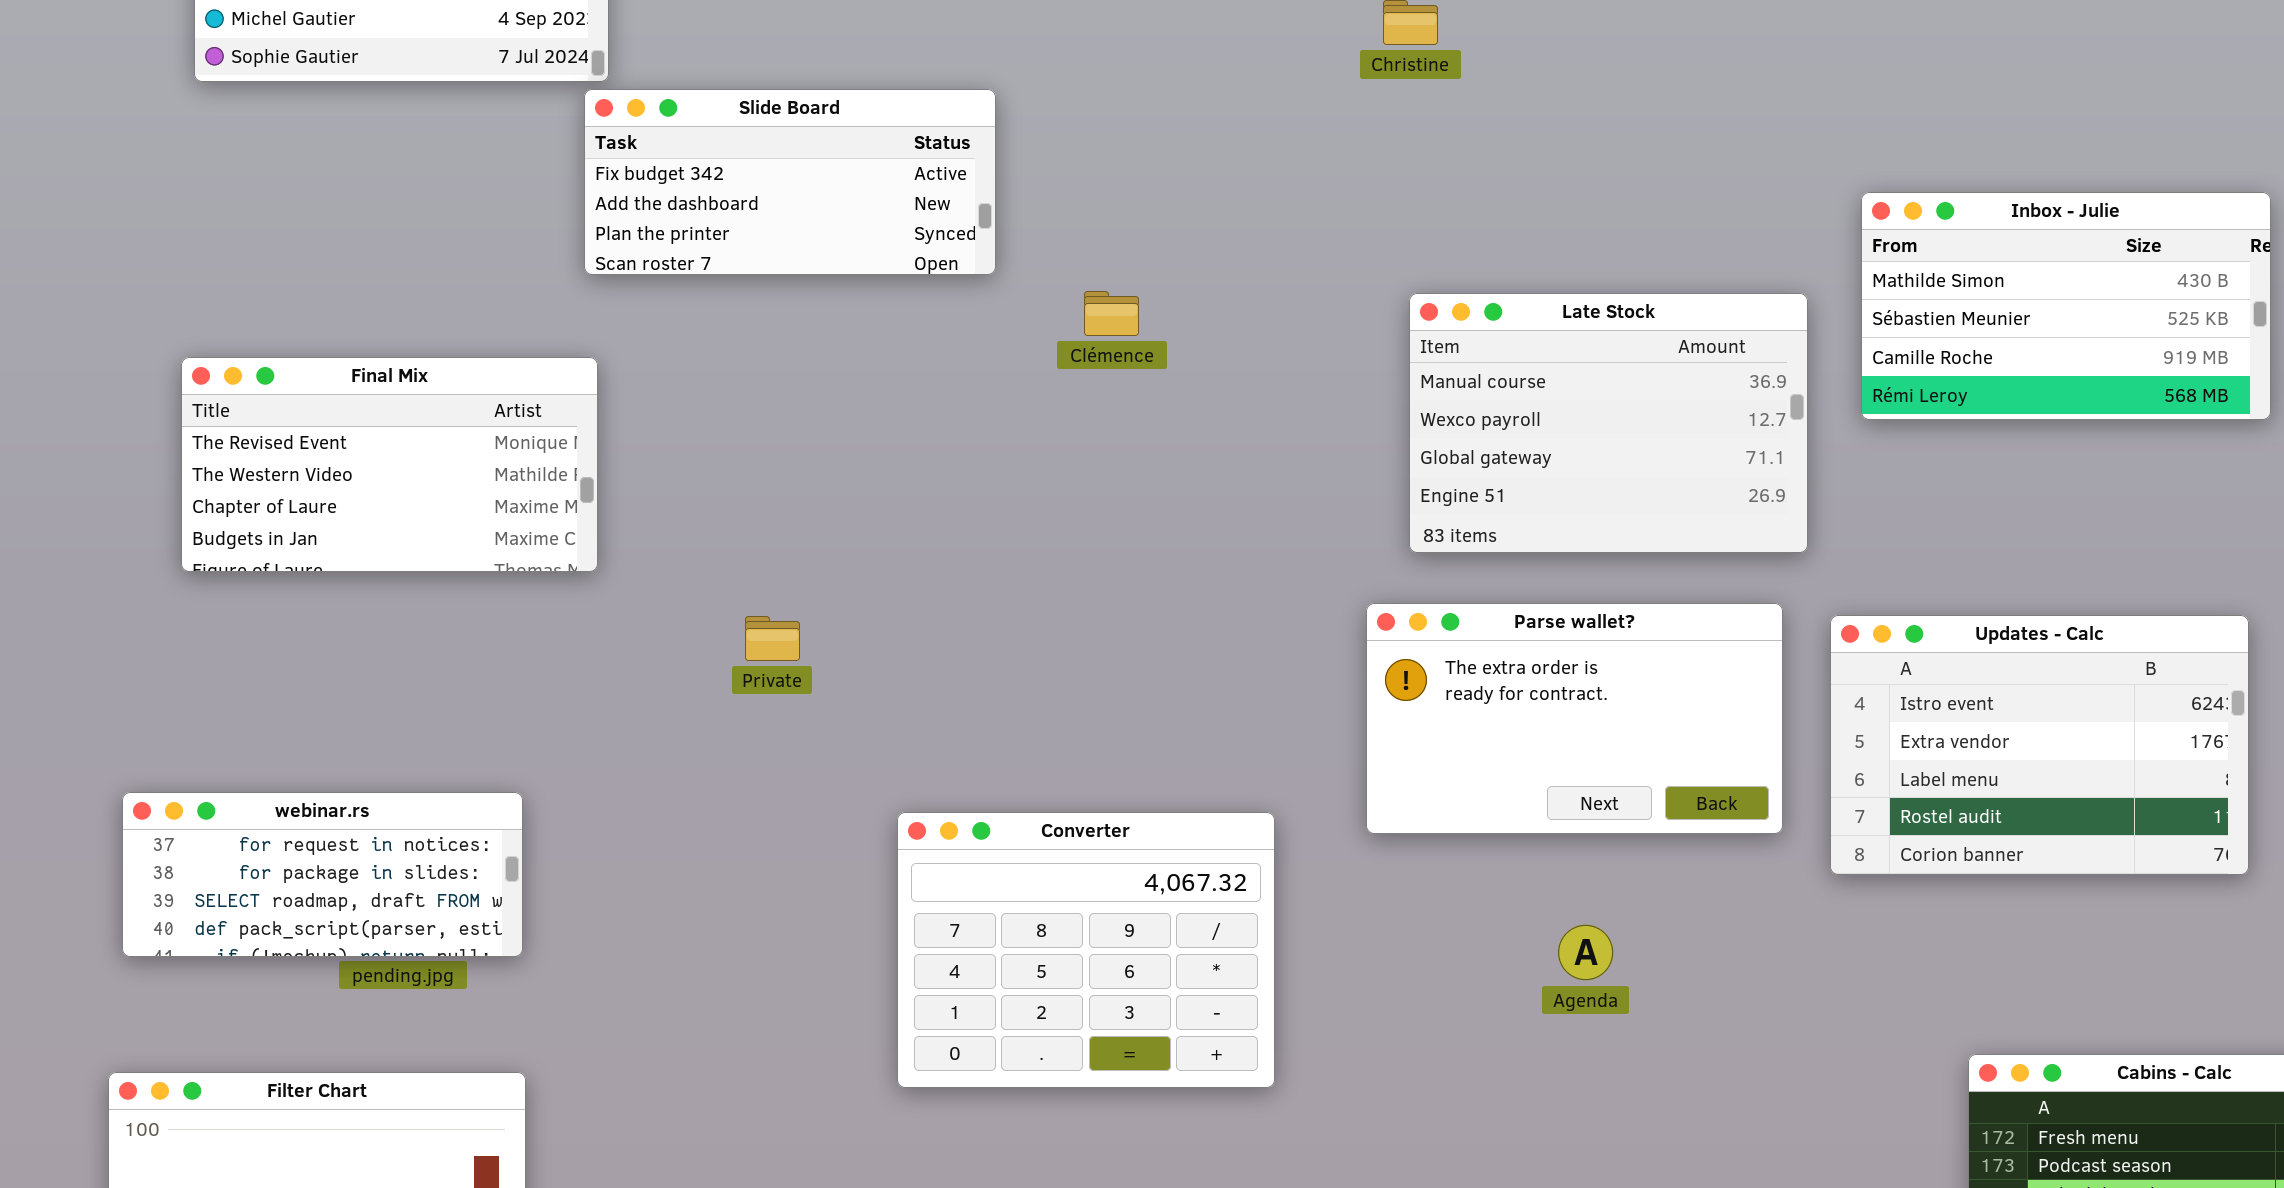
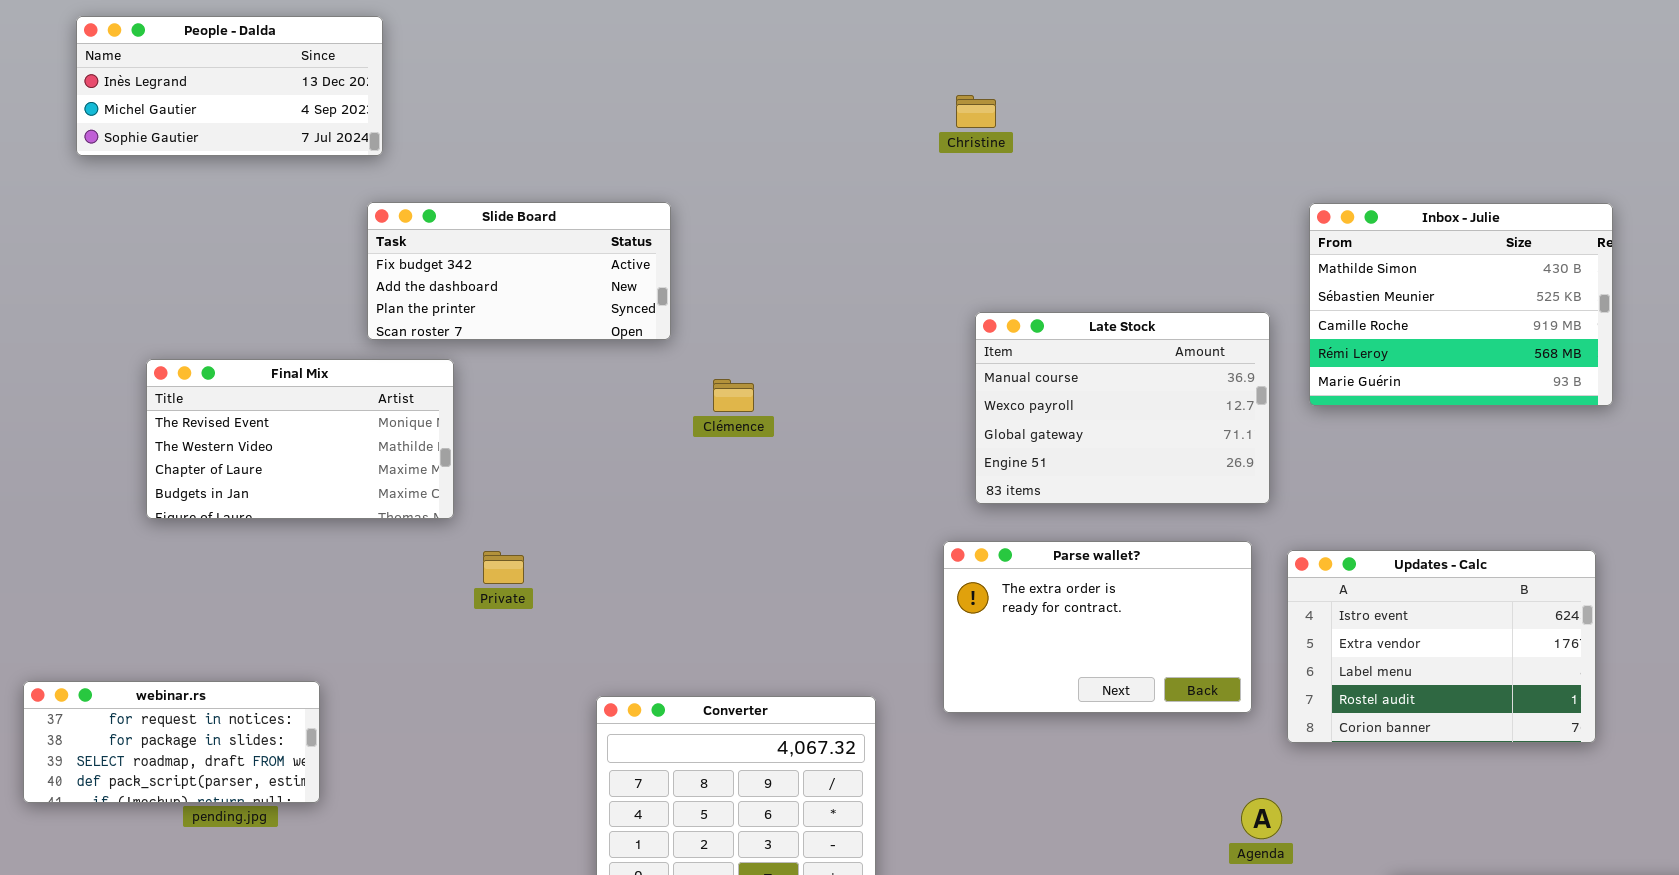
Slide Board: [584,89,996,275] -> [367,202,671,340], moved
Inbox - Julie: [1861,192,2271,420] -> [1309,203,1613,406], resized
Clémence: [1084,291,1139,336] -> [713,379,754,412], moved
Final Mix: [181,357,598,572] -> [146,359,454,519], moved
Agenda: [1558,925,1613,980] -> [1241,798,1282,839], moved

